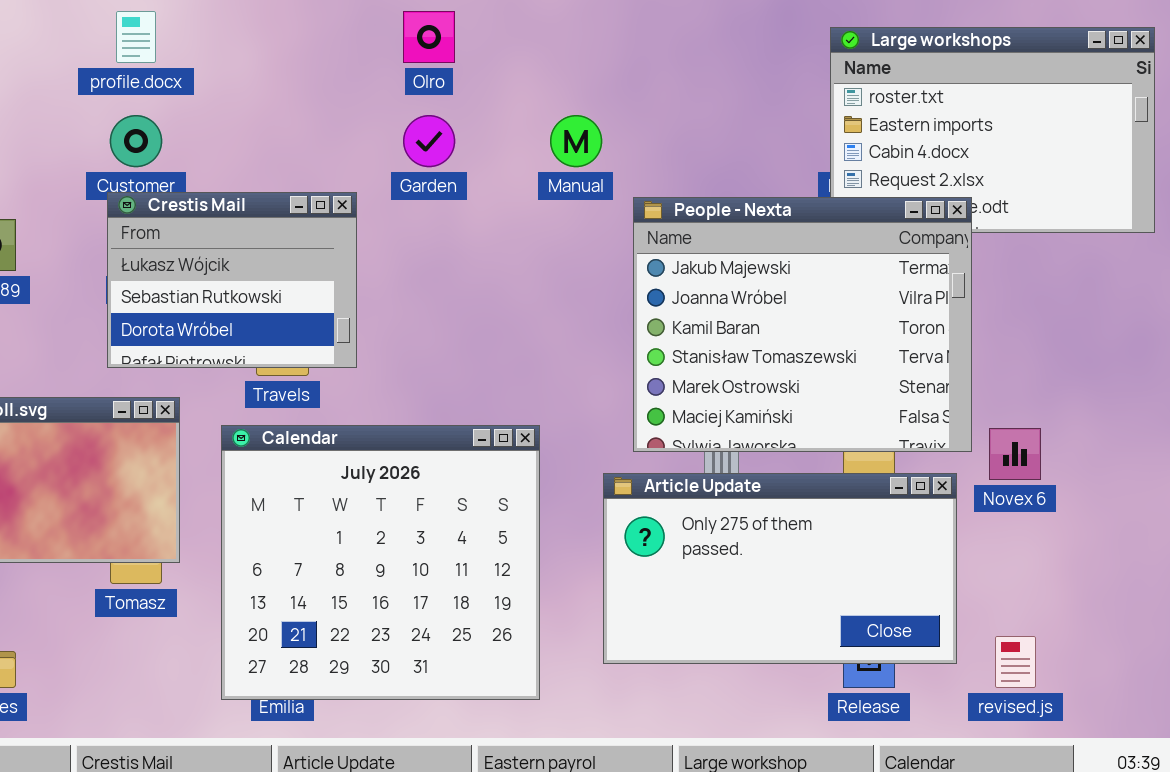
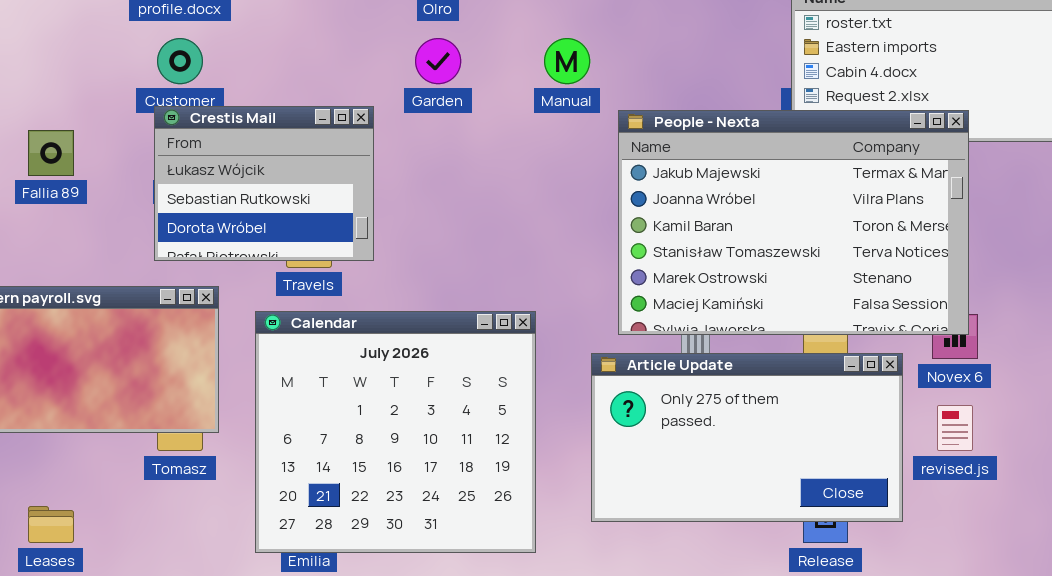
People - Nexta: [633,197,972,452] -> [618,110,969,335], resized
revised.js: [995,636,1036,688] -> [937,405,973,451], moved

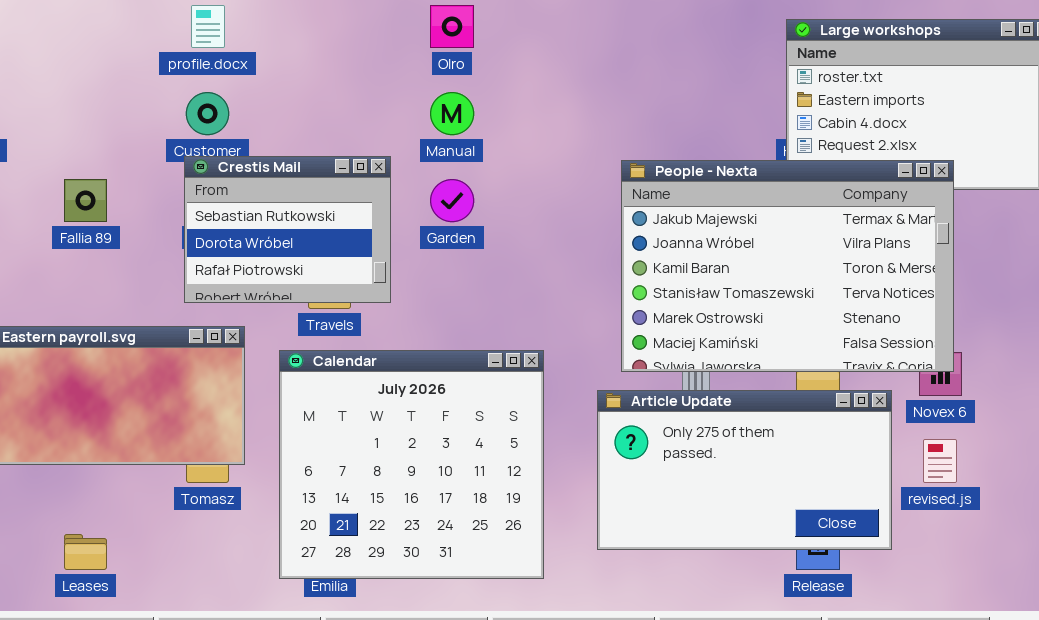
Garden: [415,38,461,84] -> [430,179,474,222], moved
Manual: [544,38,590,84] -> [430,92,474,135], moved
Crestis Mail: [154,106,374,261] -> [184,156,391,303], scrolled down 1 row

